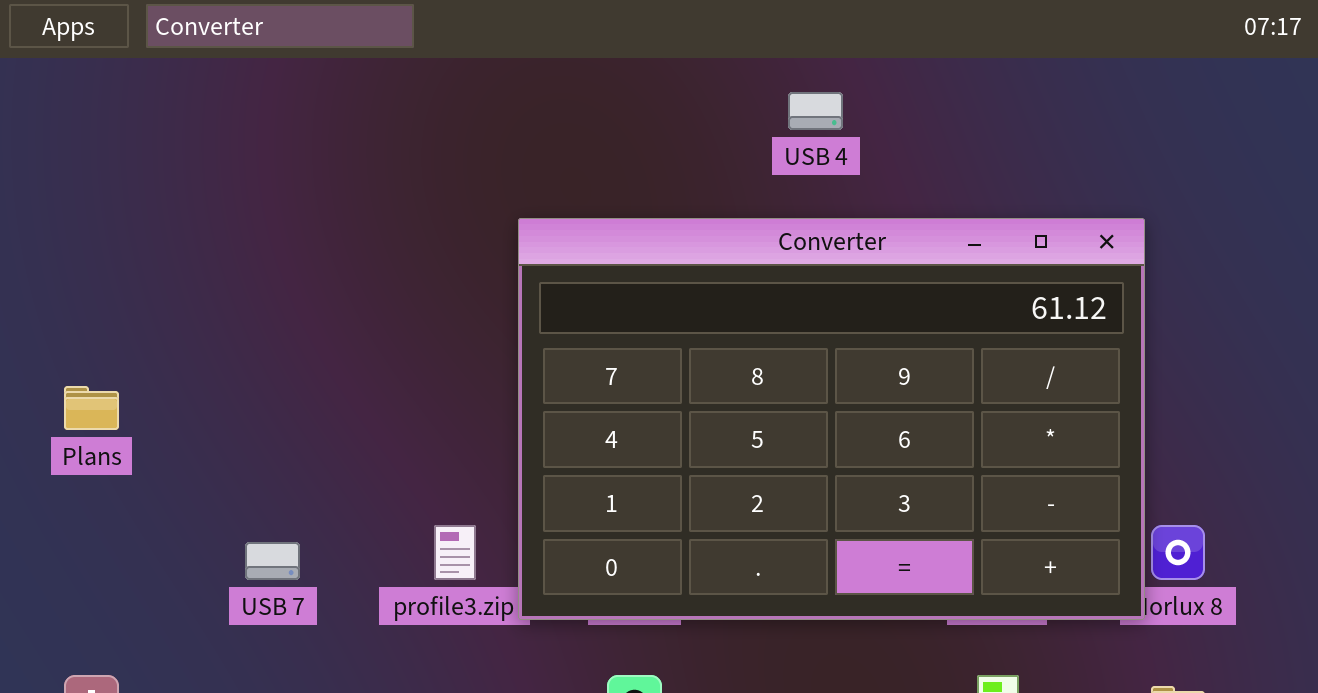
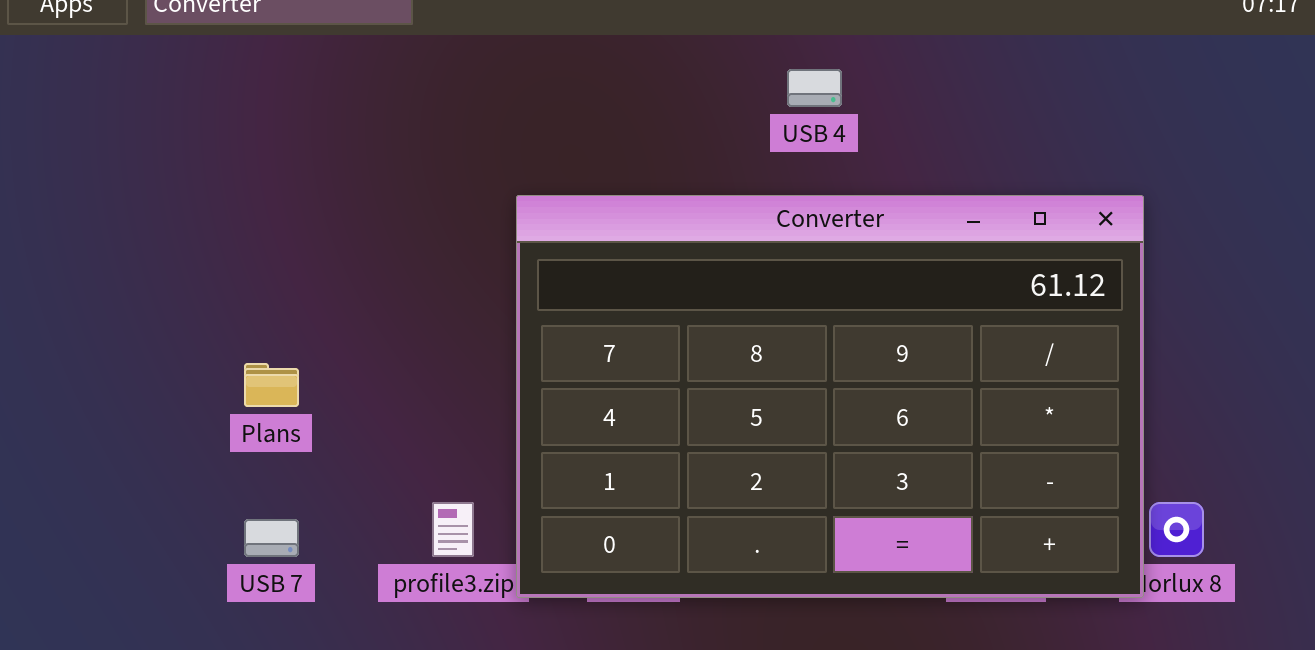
Plans: [64,386,119,430] -> [244,363,299,407], moved

